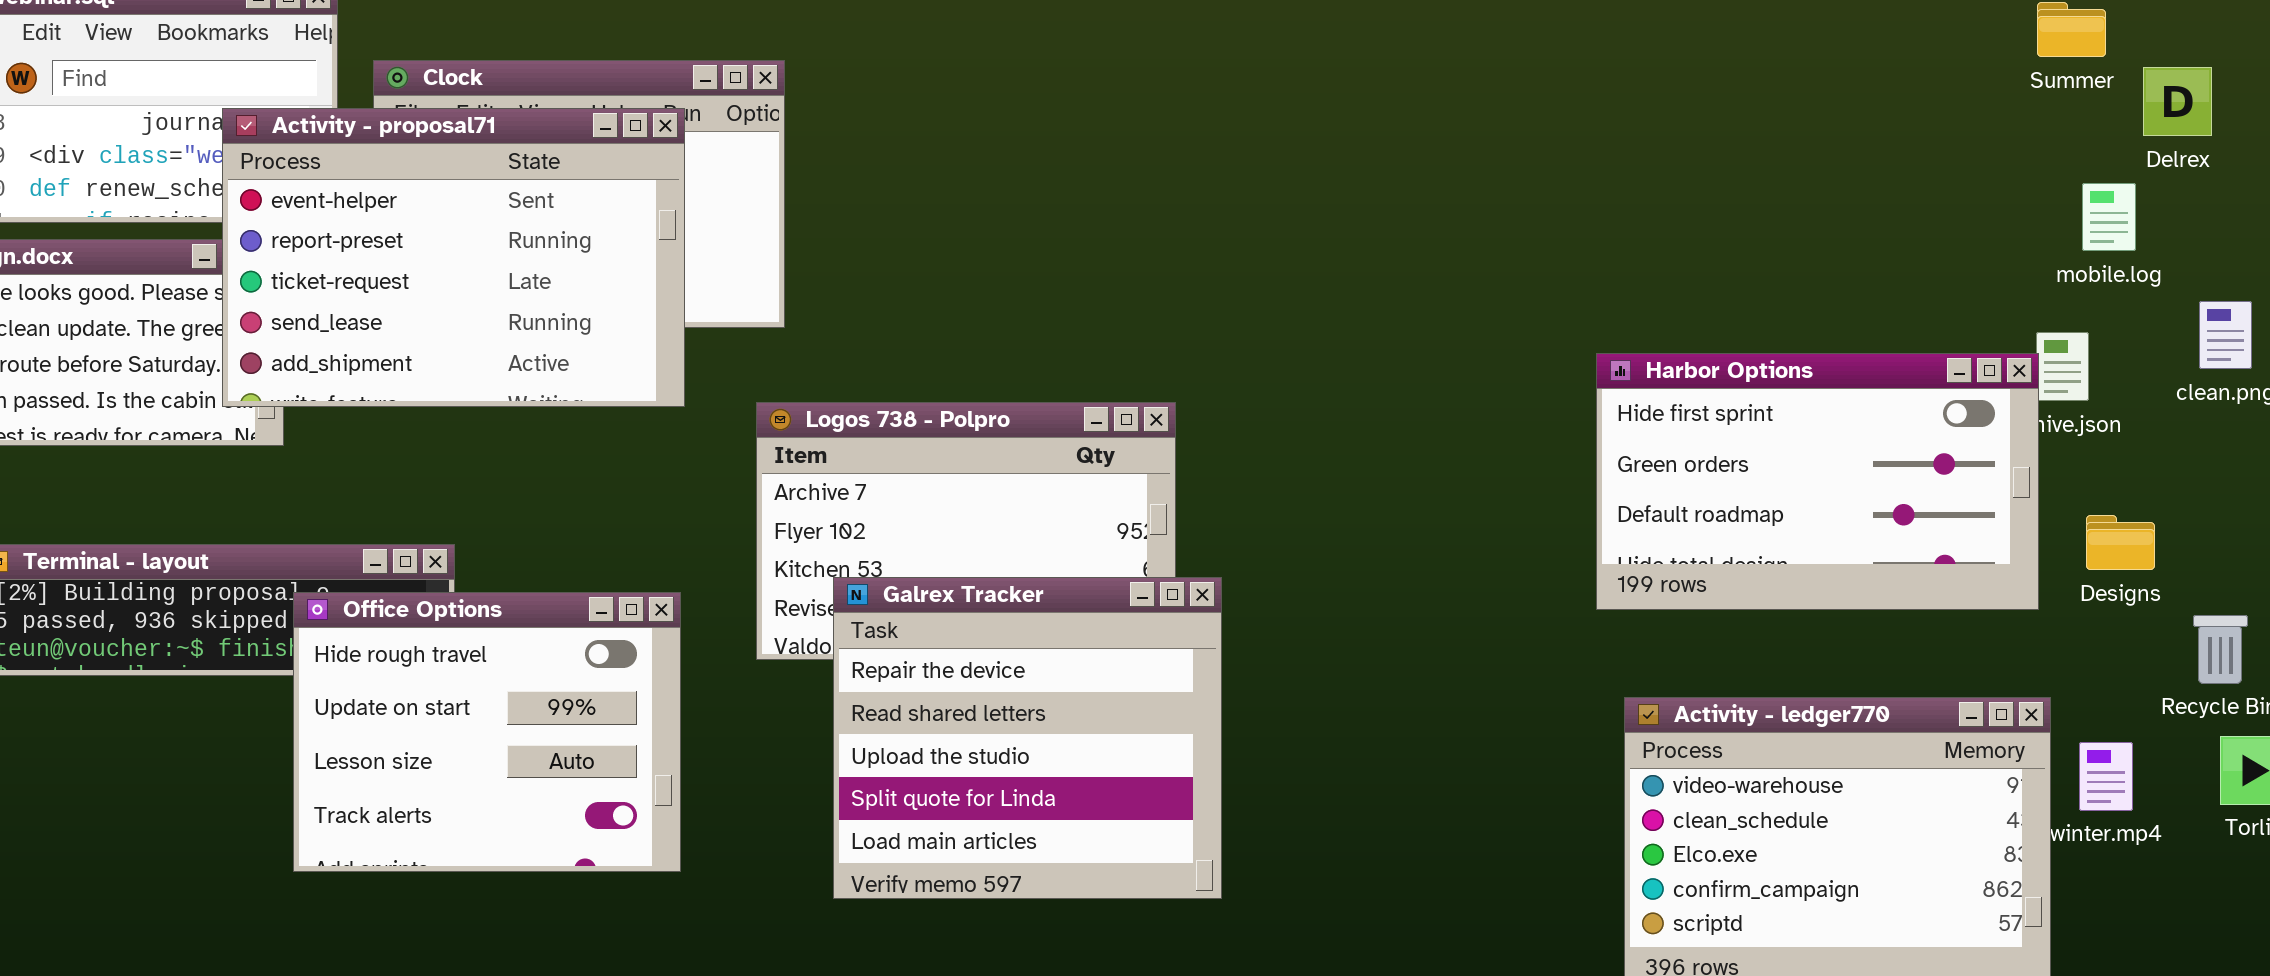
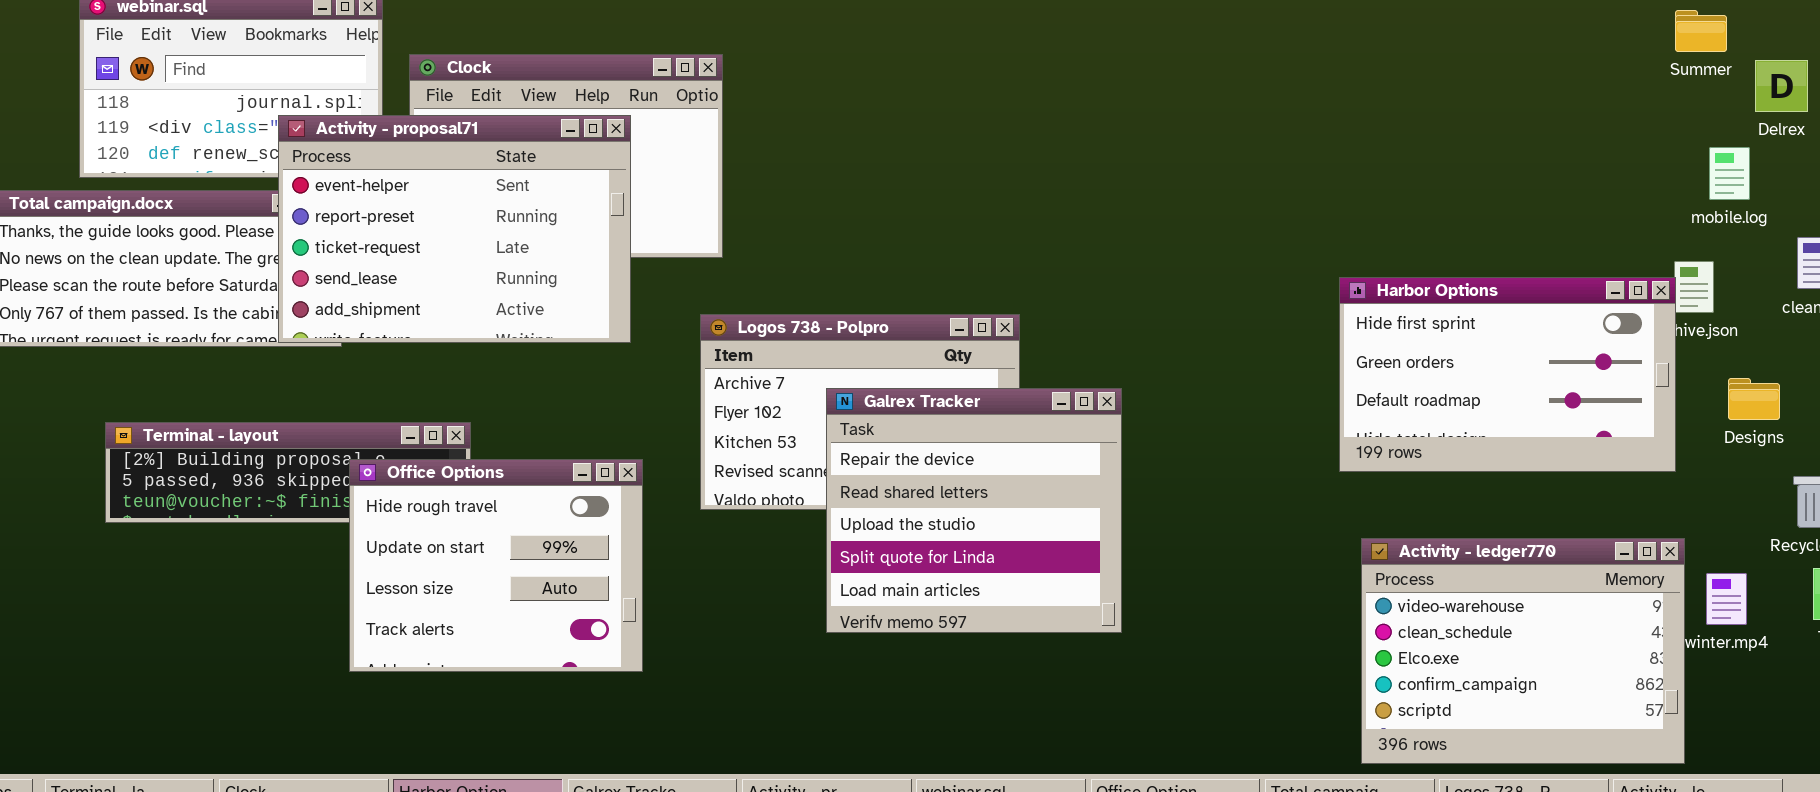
Activity - proposal71: [222,108,685,407] -> [278,115,631,343], moved
Designs: [2086,515,2155,570] -> [1728,378,1780,420], moved
Galrex Tracker: [833,577,1222,899] -> [826,388,1122,633], moved

